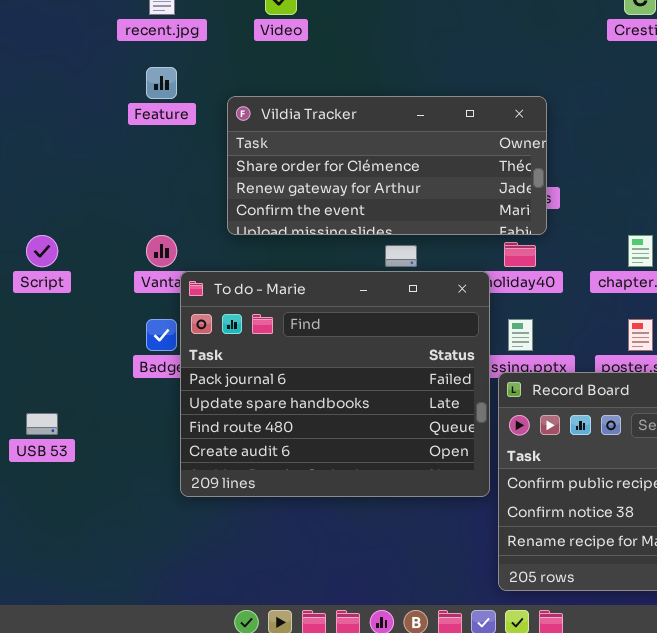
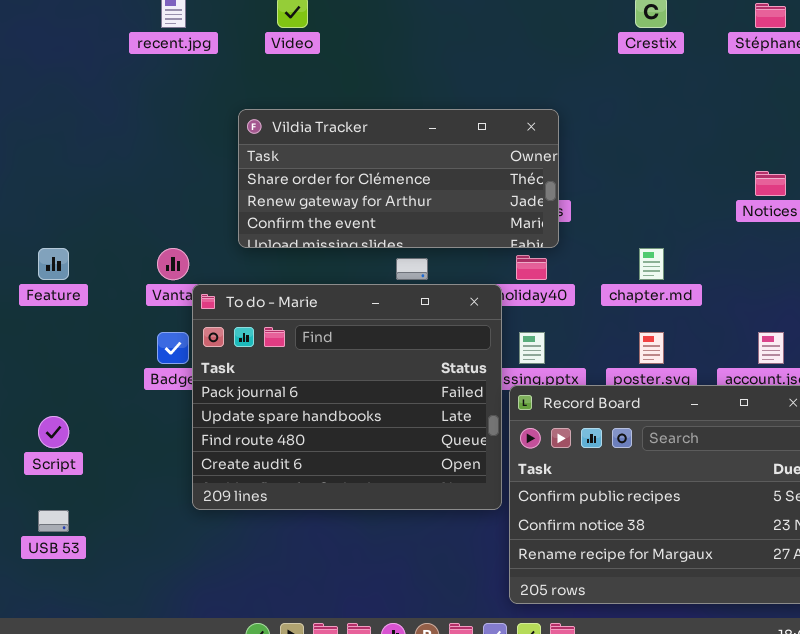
Feature: [146,67,177,99] -> [38,248,69,280], moved
Script: [26,235,58,267] -> [38,416,69,448], moved
USB 53: [26,413,58,435] -> [38,510,69,532], moved

